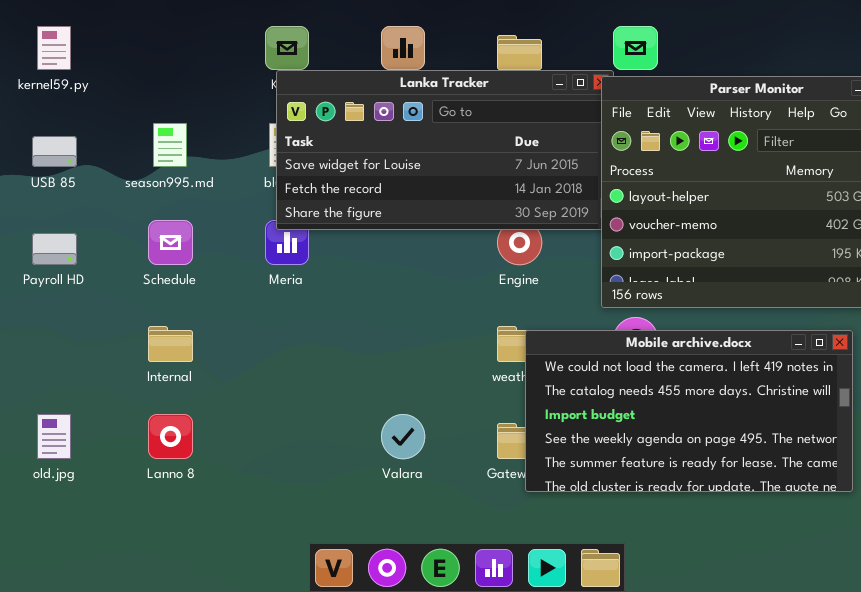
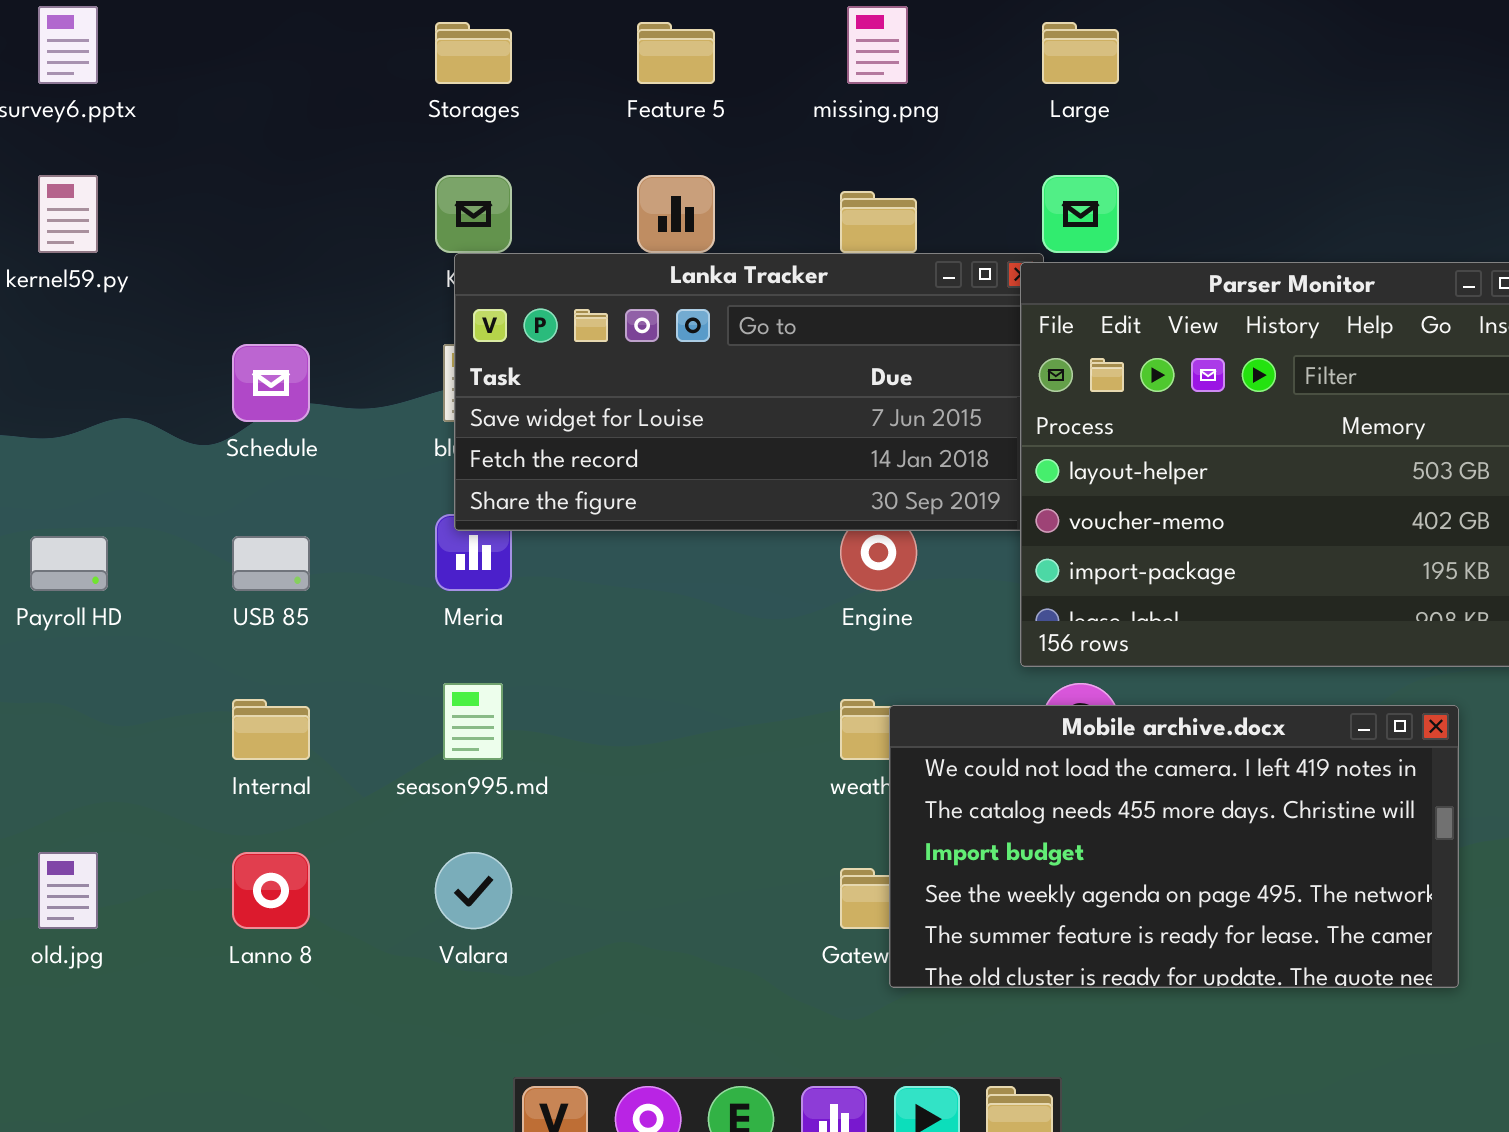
season995.md: [153,123,187,167] -> [443,683,503,760], moved
USB 85: [32,136,77,167] -> [232,536,310,591], moved
Schedule: [148,220,193,265] -> [232,344,310,422], moved
Valara: [381,414,425,459] -> [435,852,512,929], moved

